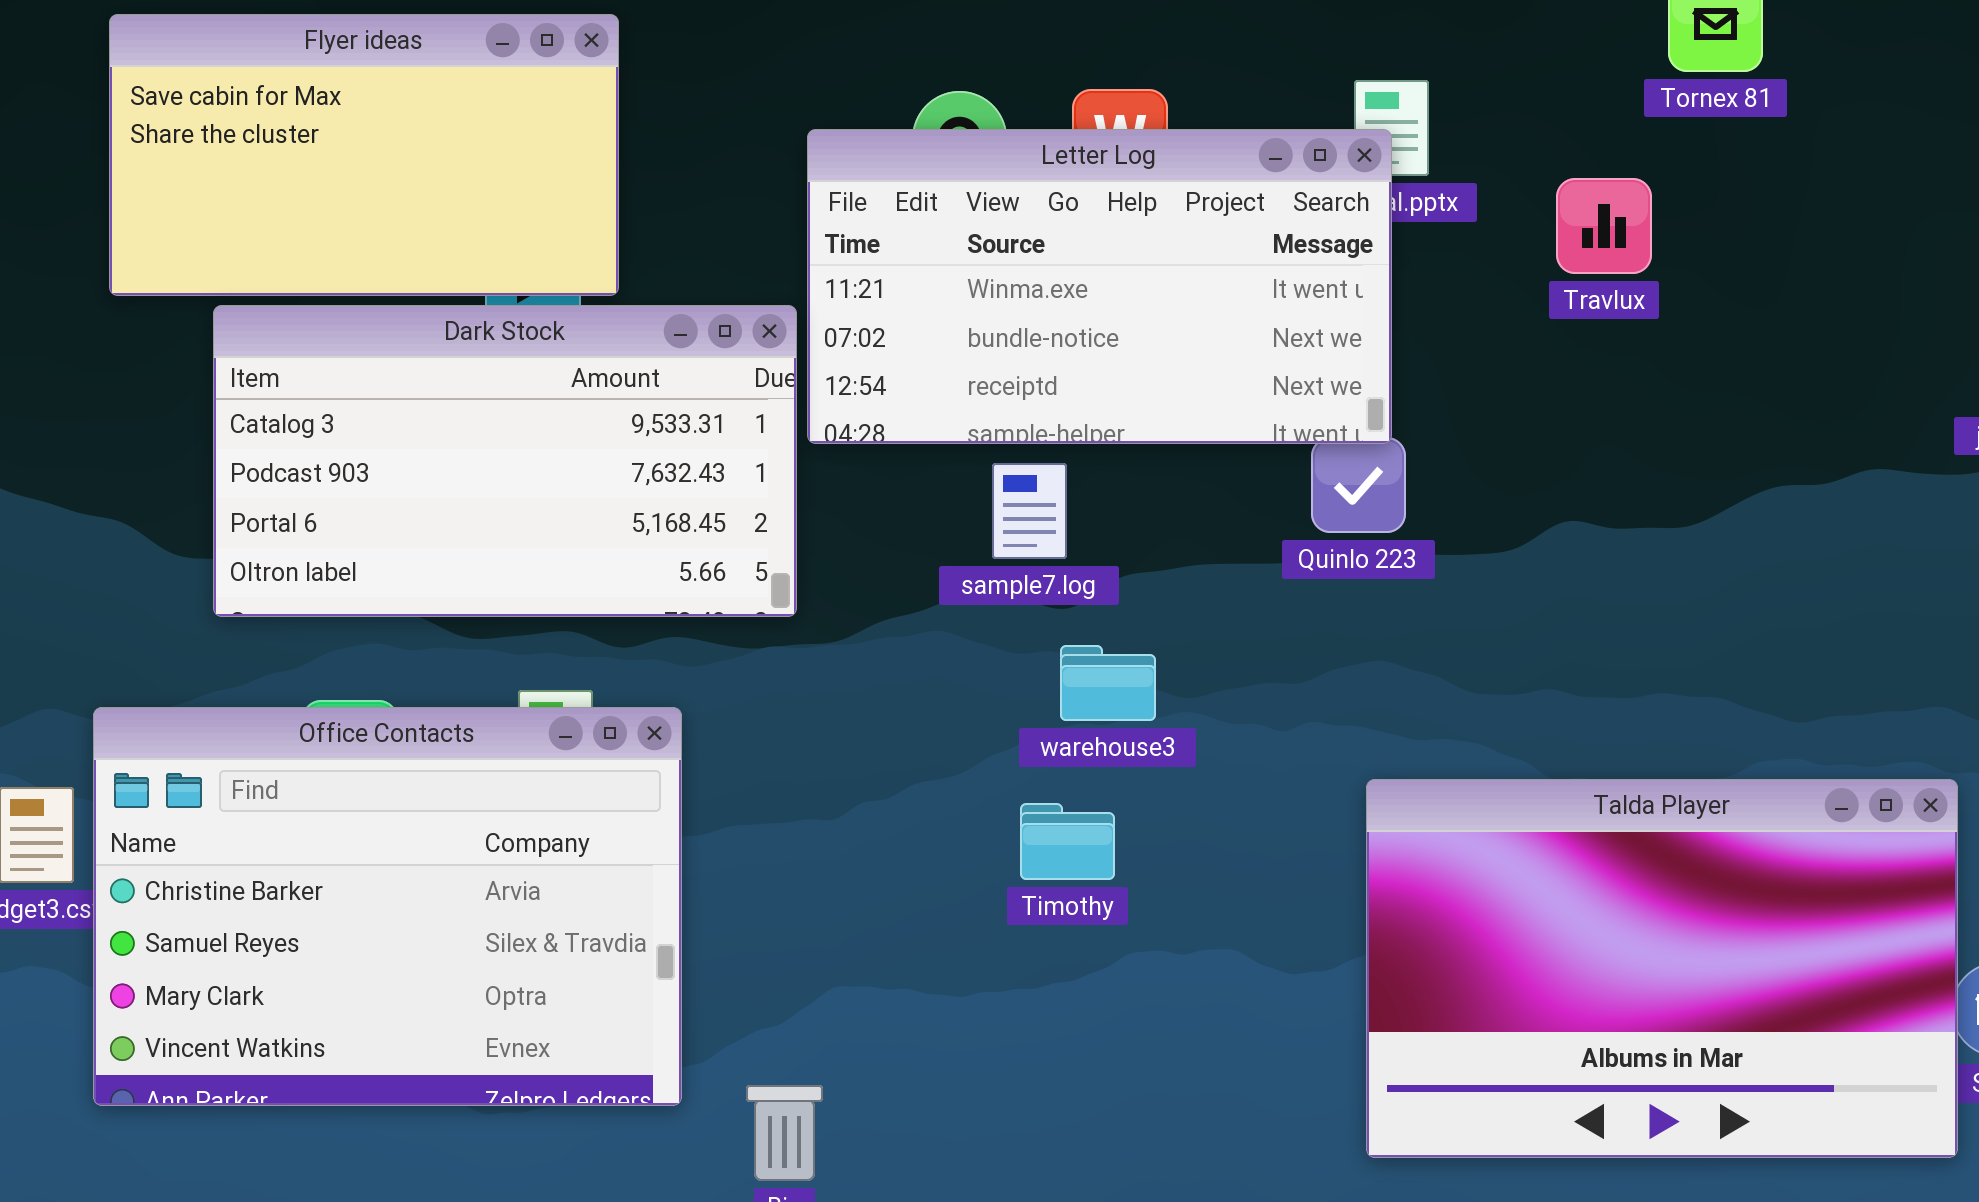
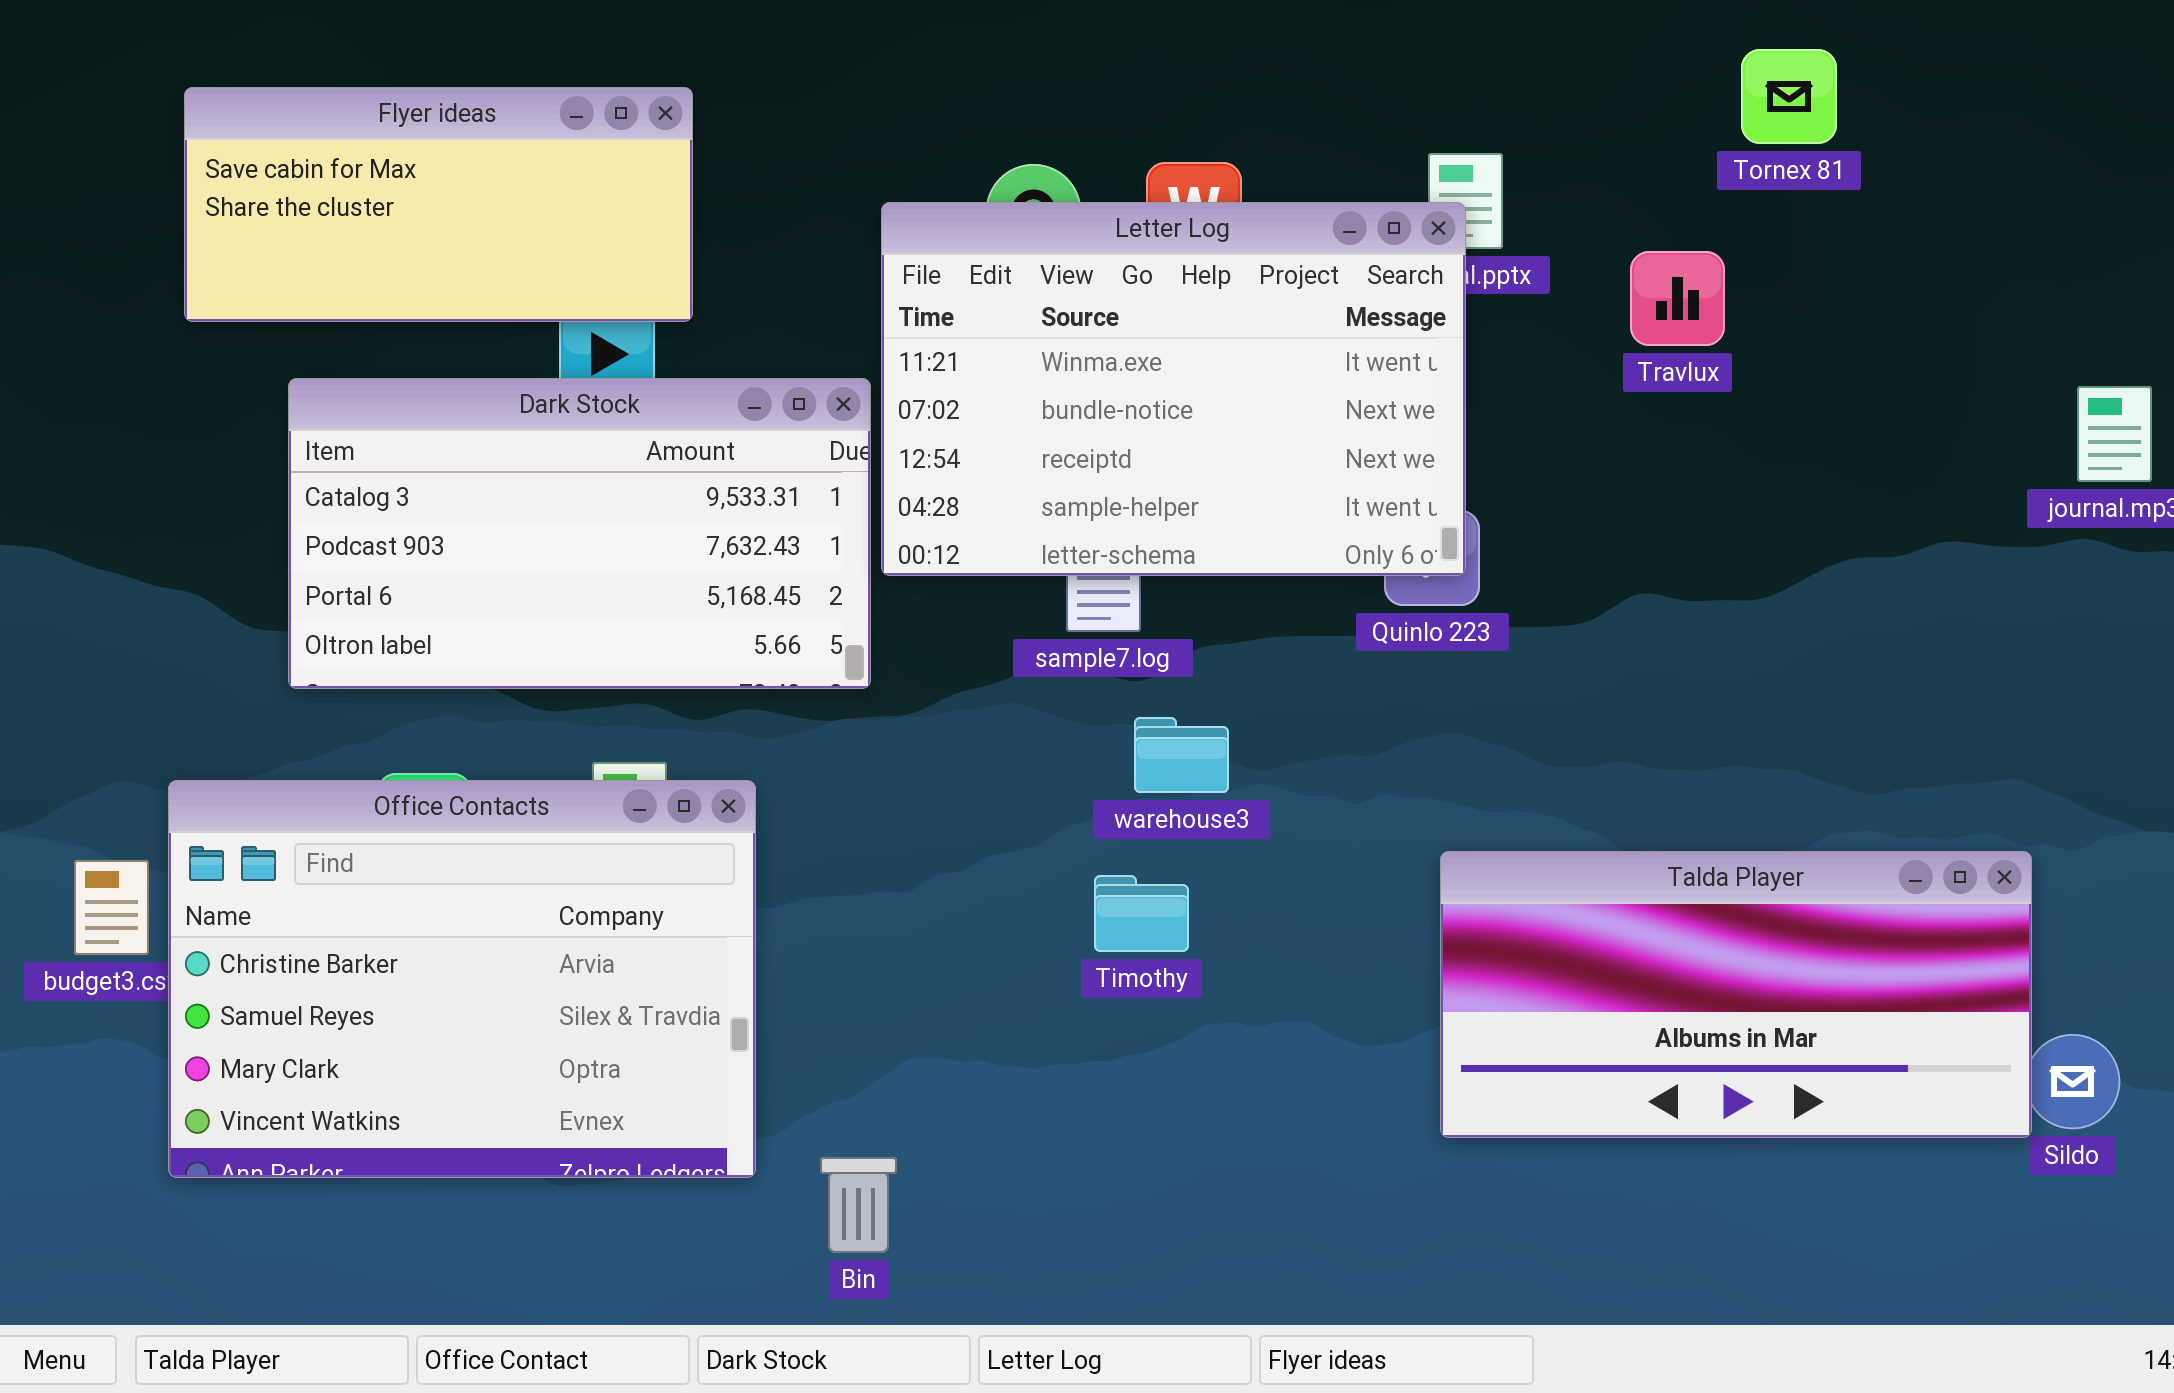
Flyer ideas: [109,14,619,296] -> [184,87,693,322], resized
Letter Log: [807,129,1392,444] -> [881,202,1466,576], resized
Talda Player: [1366,779,1958,1158] -> [1440,851,2032,1138], resized

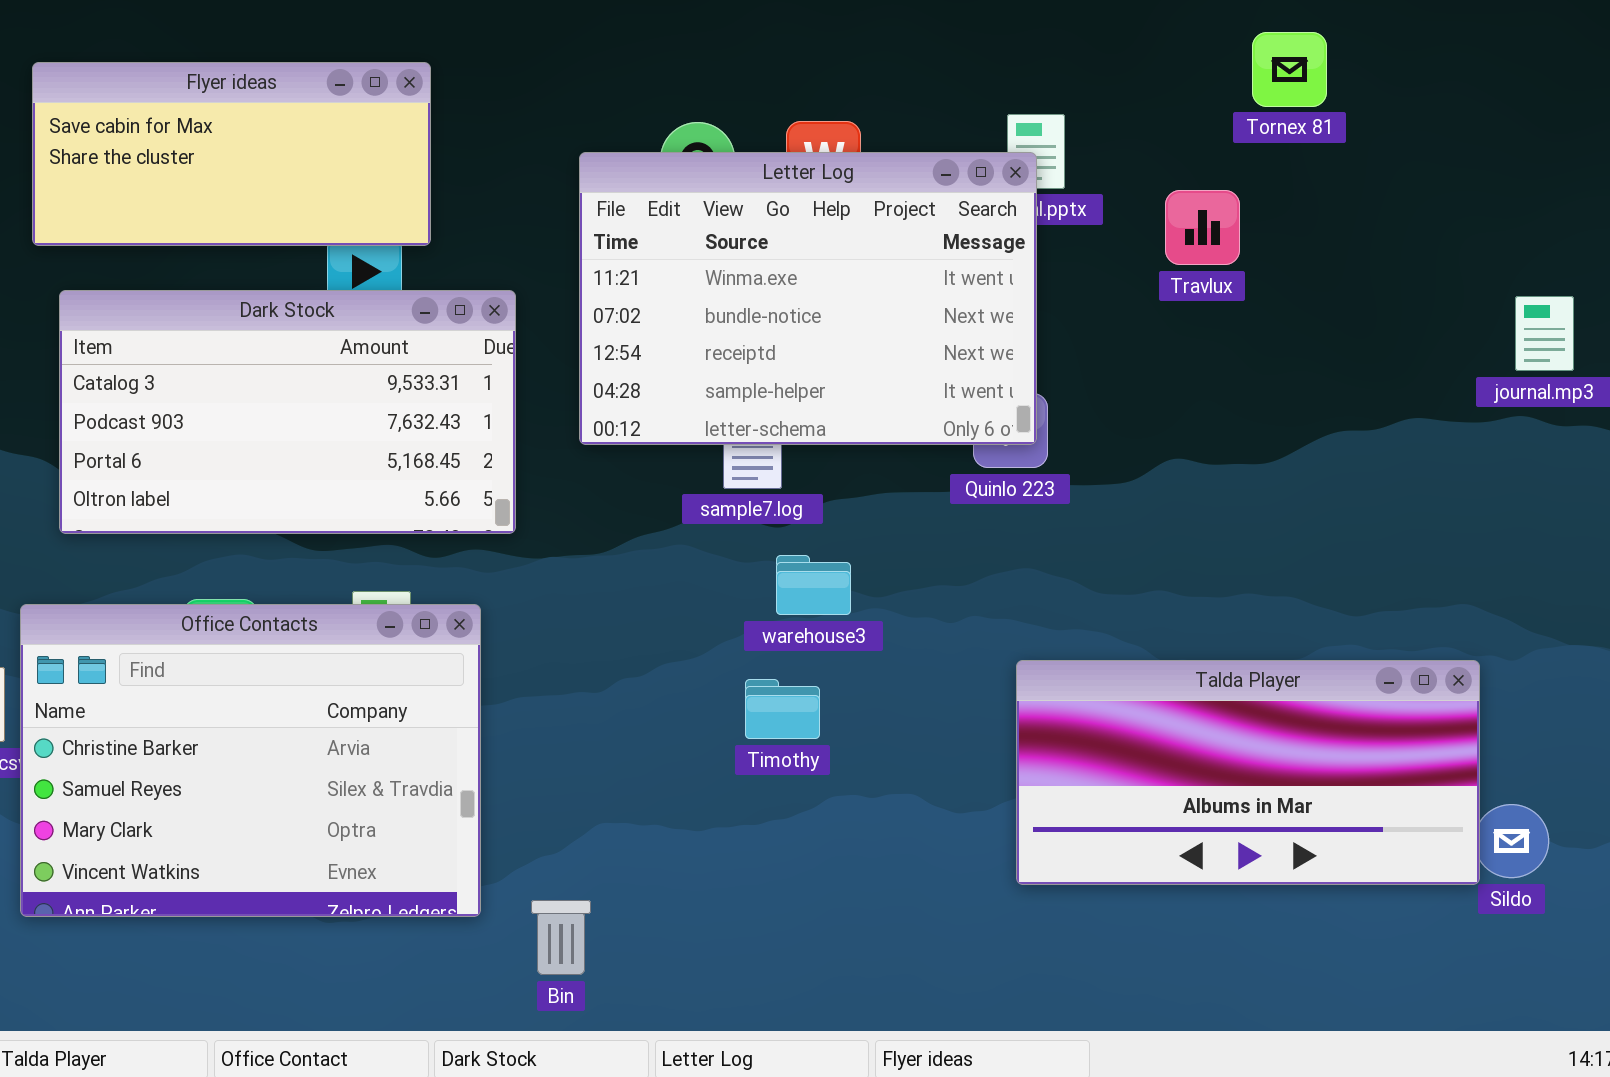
Dark Stock: [288,378,871,689] -> [59,290,516,534], moved

